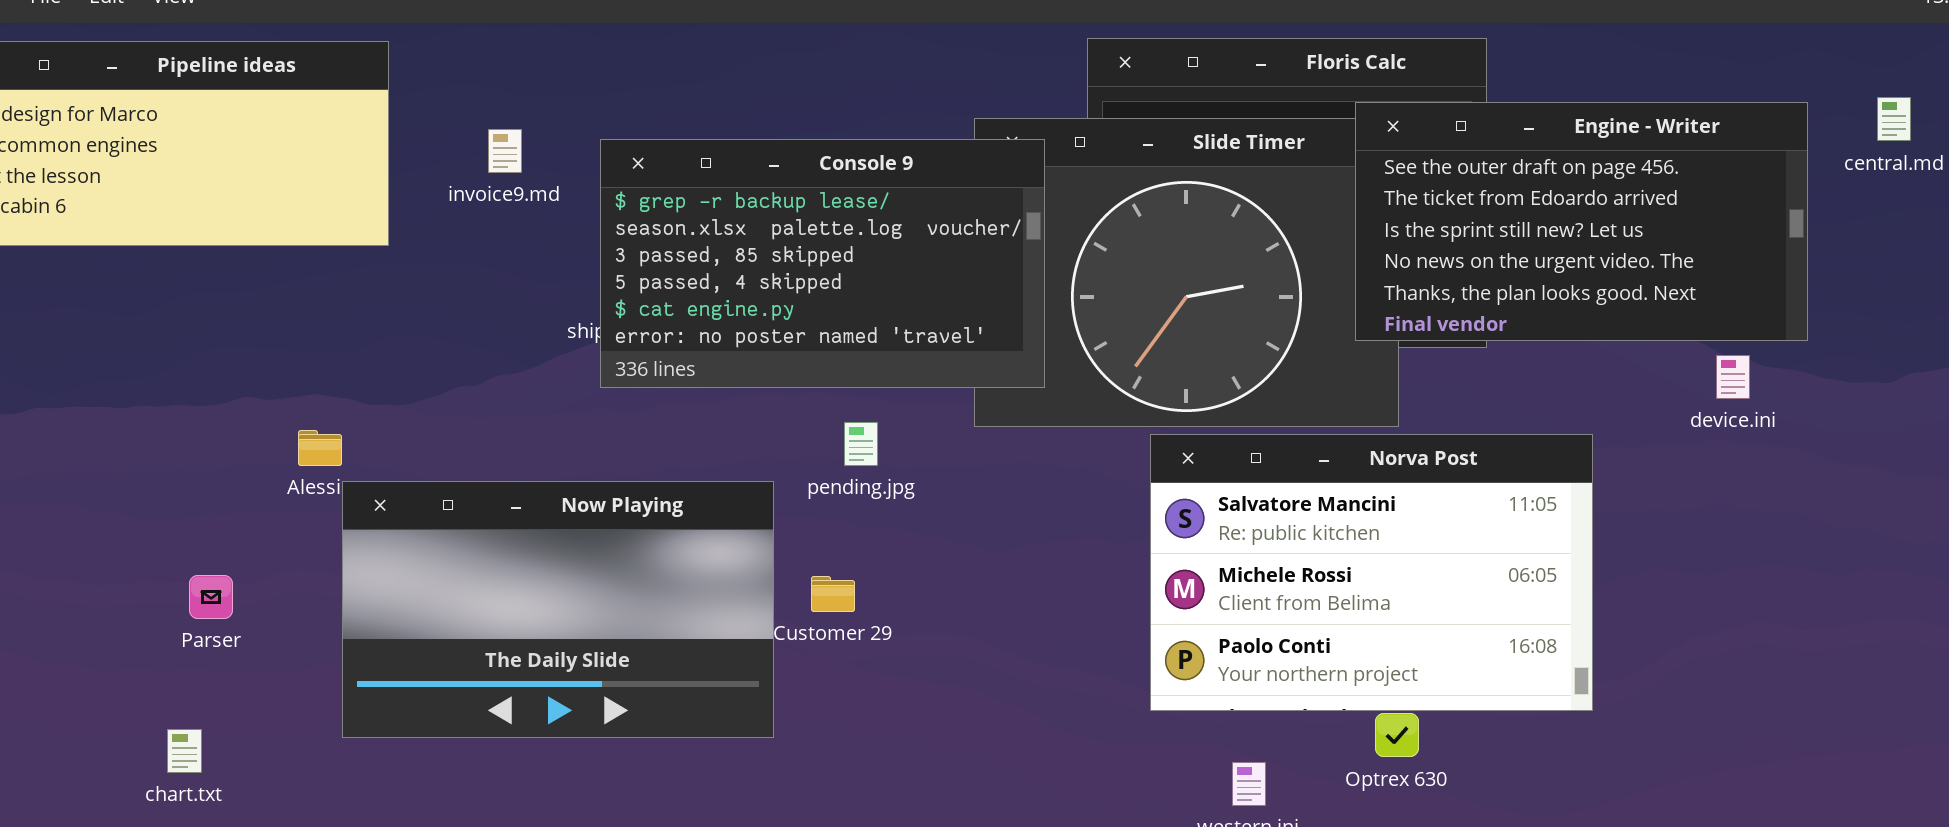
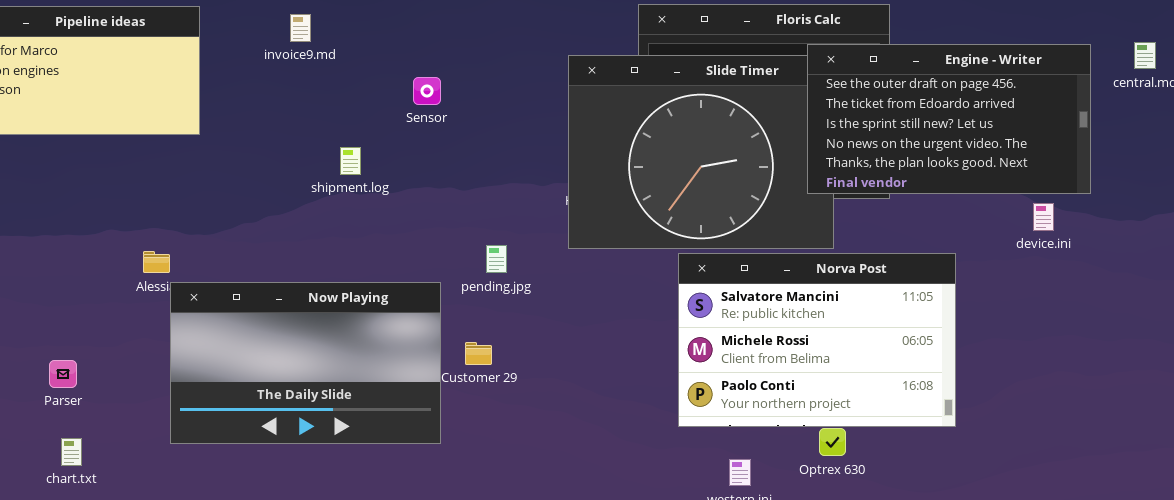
invoice9.md: [488,129,522,173] -> [290,14,311,42], moved
Console 9: [600,139,1045,388] -> none, closed
Parser: [189,575,233,619] -> [49,360,77,388], moved

